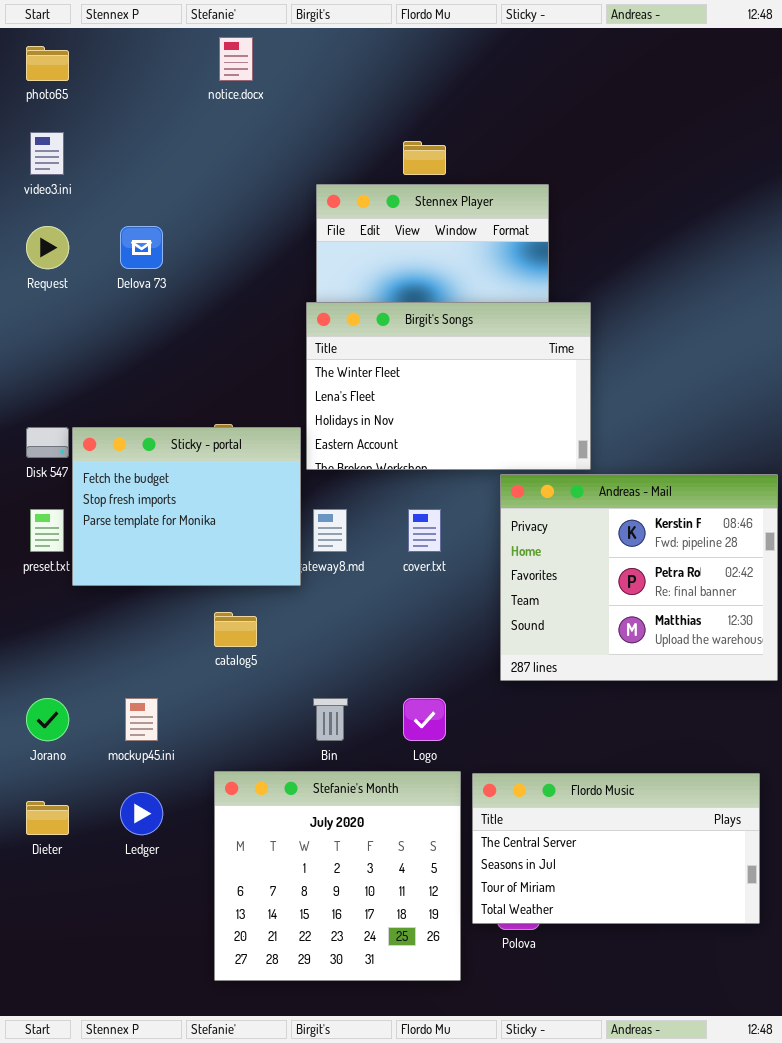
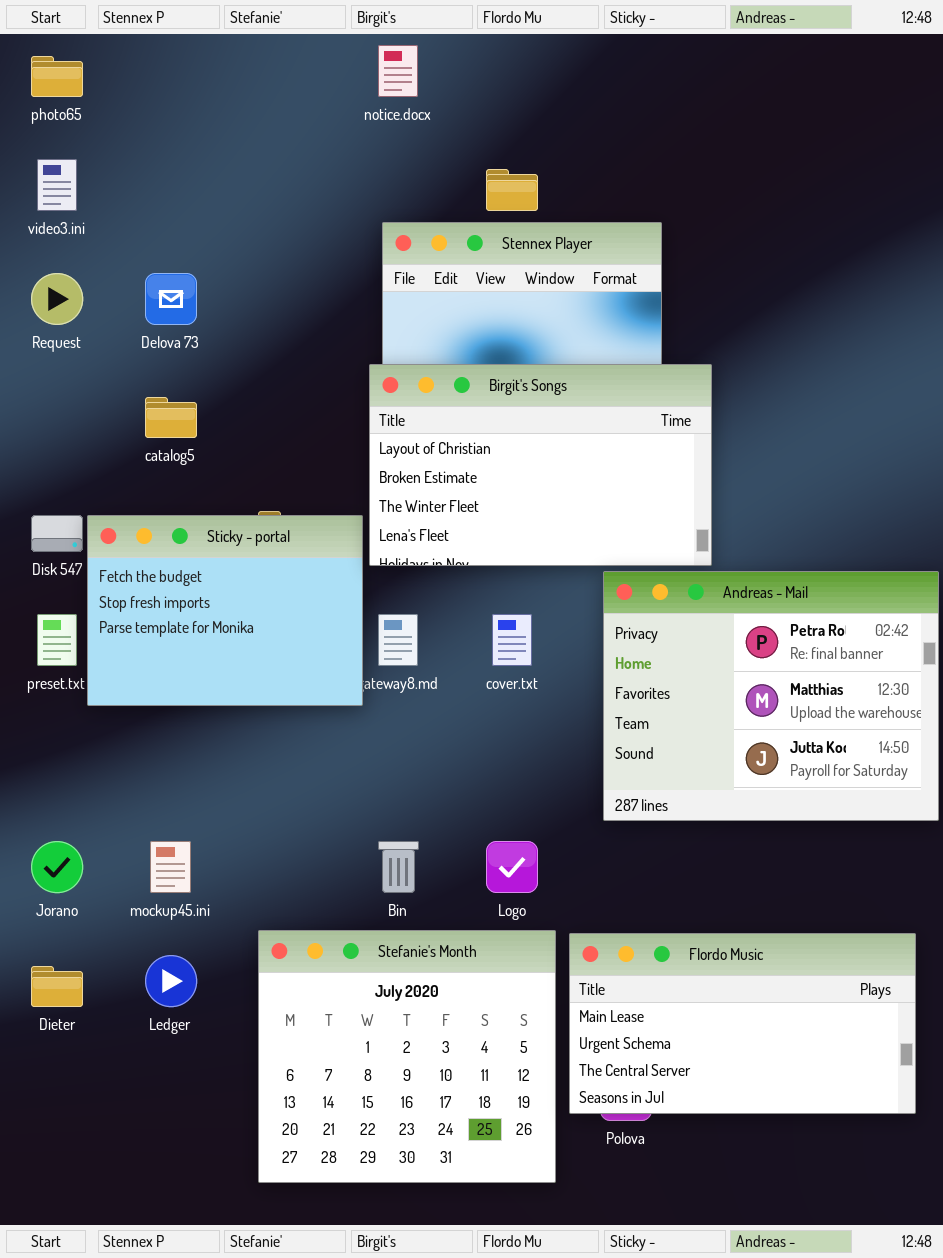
notice.docx: [219,37,253,81] -> [378,45,418,97], moved
Birgit's Songs: [306,302,591,470] -> [369,364,712,566], scrolled up 2 rows
Andreas - Mail: [500,474,778,681] -> [603,571,939,821], scrolled down 1 row
catalog5: [214,612,257,647] -> [145,397,197,438], moved
Flordo Music: [472,773,760,924] -> [569,933,916,1114], scrolled up 2 rows

